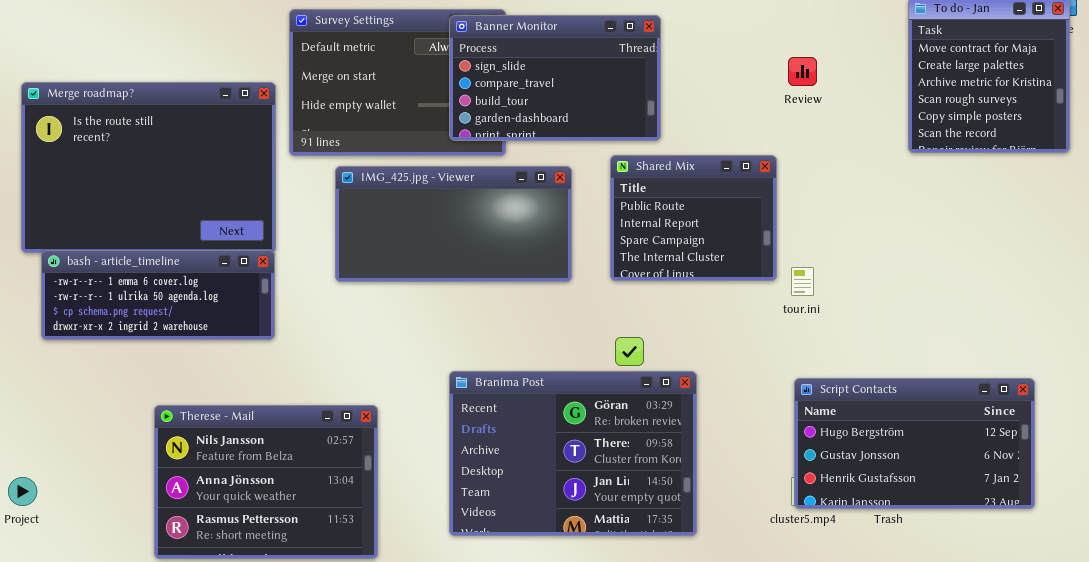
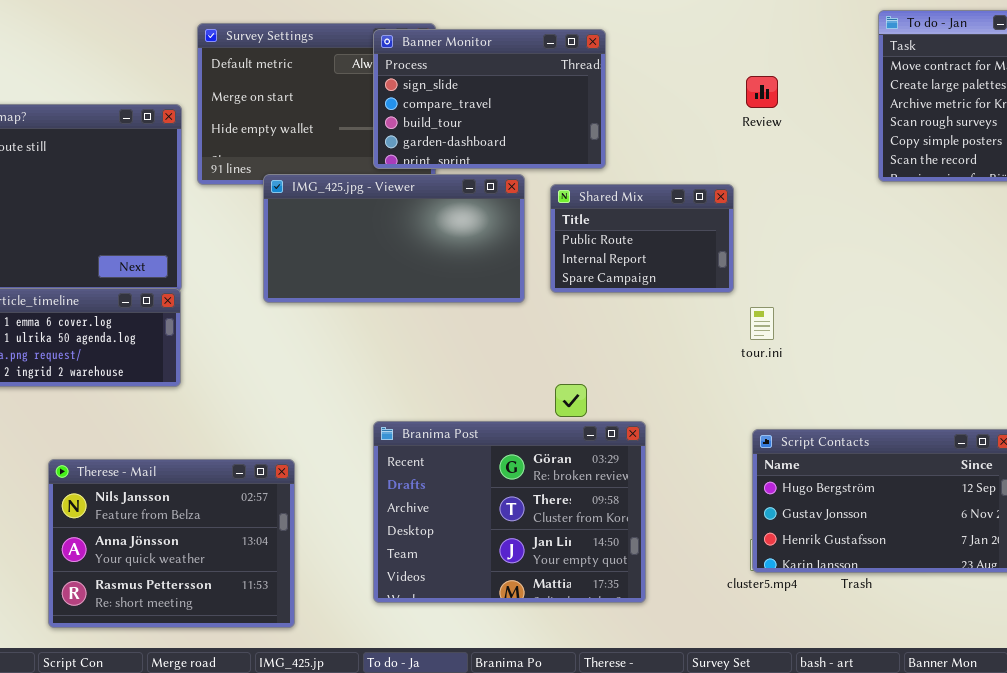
Shared Mix: [610,155,777,281] -> [550,184,734,293], resized
IMG_425.jpg - Viewer: [335,166,572,282] -> [263,174,525,303], moved

